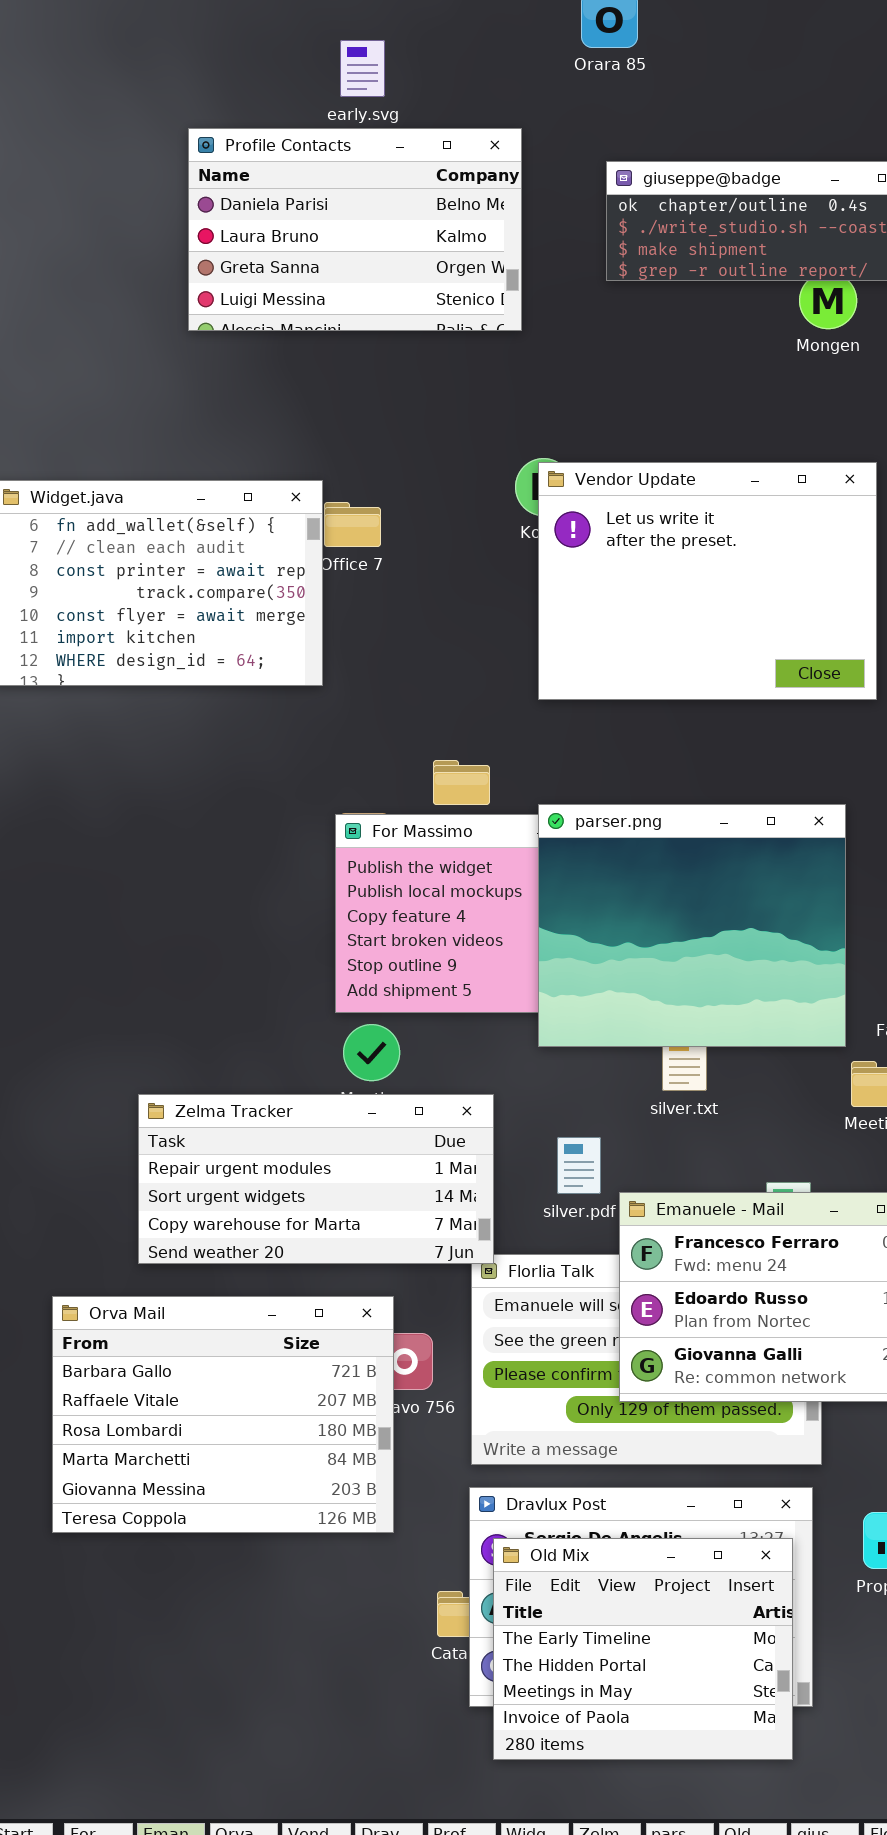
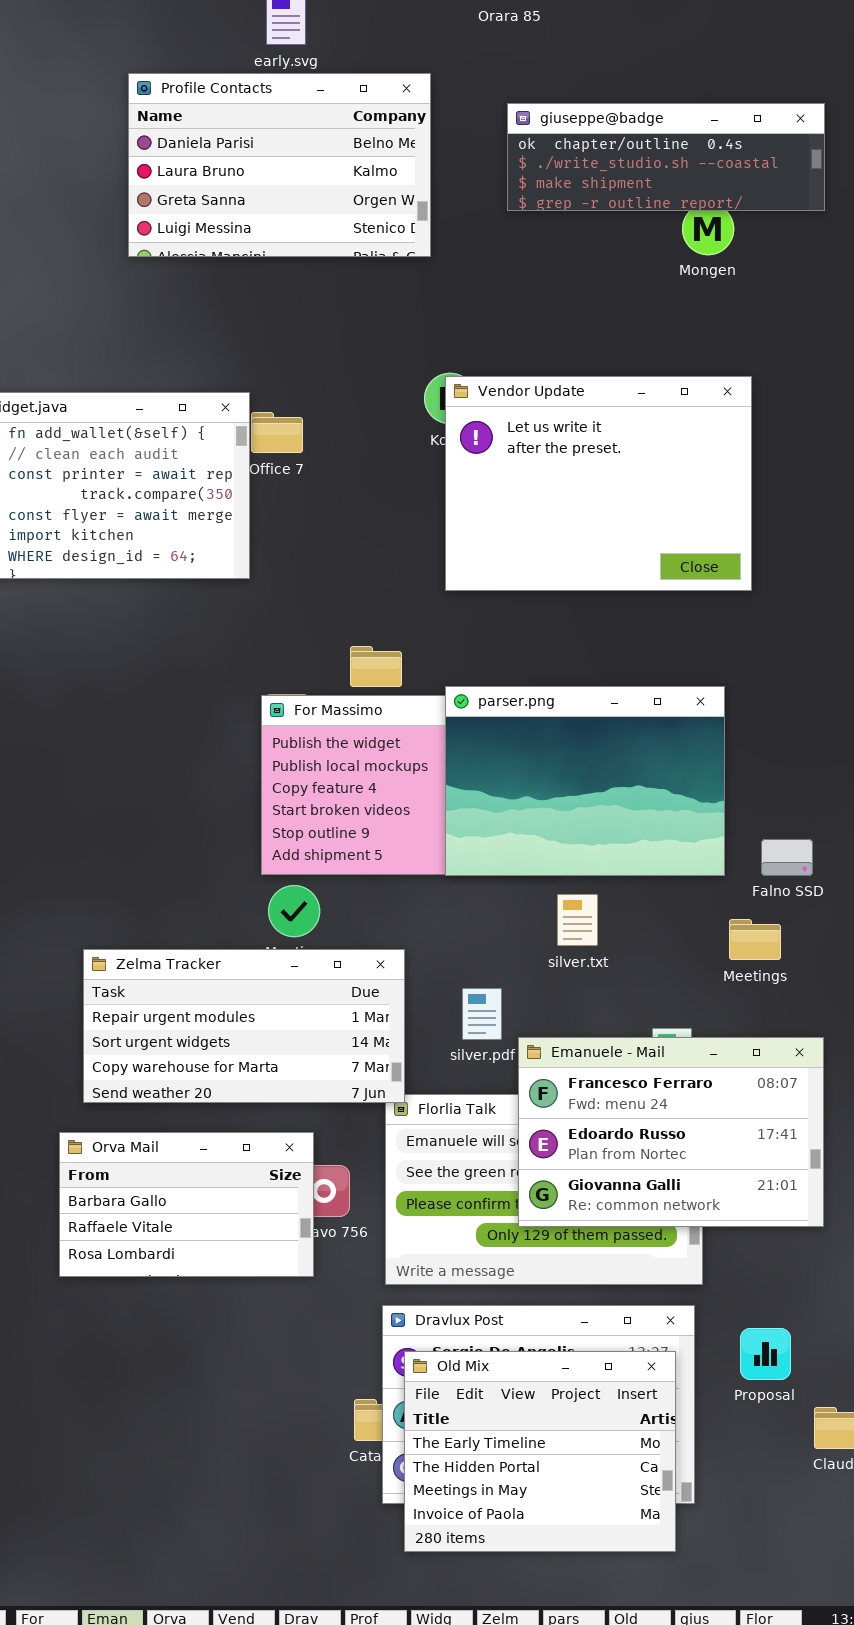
parser.png: [538,804,846,1047] -> [445,686,725,876], resized
Orva Mail: [52,1296,394,1533] -> [59,1132,314,1277], resized

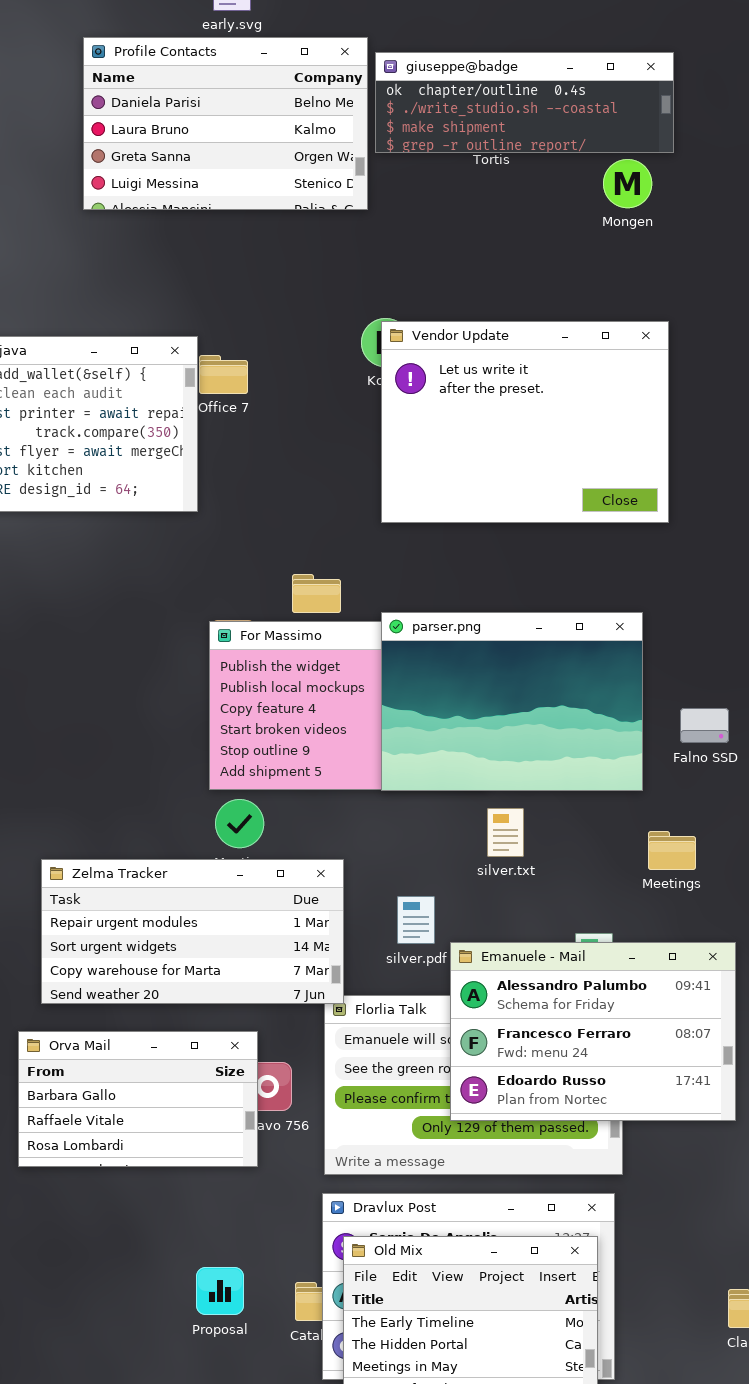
giuseppe@badge: [507,103,825,211] -> [375,52,674,153], moved
Falno SSD: [761,839,813,876] -> [680,708,729,743], moved
Emanuele - Mail: [518,1037,824,1227] -> [450,942,736,1121], scrolled up 1 row
Proposal: [740,1328,791,1380] -> [196,1267,244,1315], moved

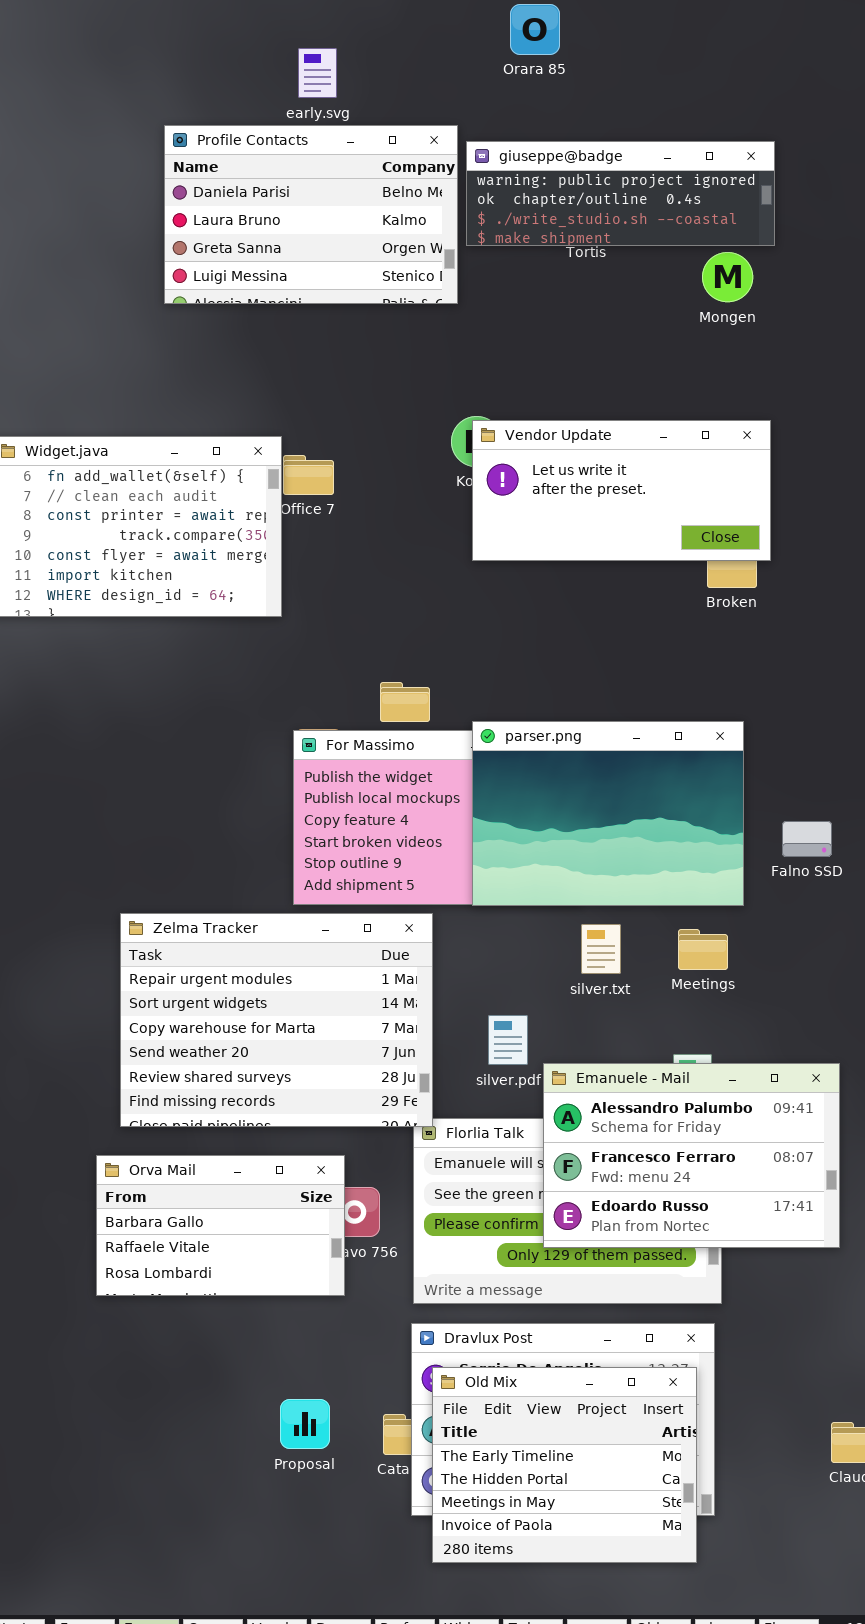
giuseppe@badge: [375,52,674,153] -> [466,141,775,246], scrolled up 1 row
Vendor Update: [381,321,669,523] -> [472,420,771,561], resized
Meetings: [648,831,696,870] -> [678,929,728,970], moved
Zelma Tracker: [41,859,344,1004] -> [120,913,433,1127], resized

